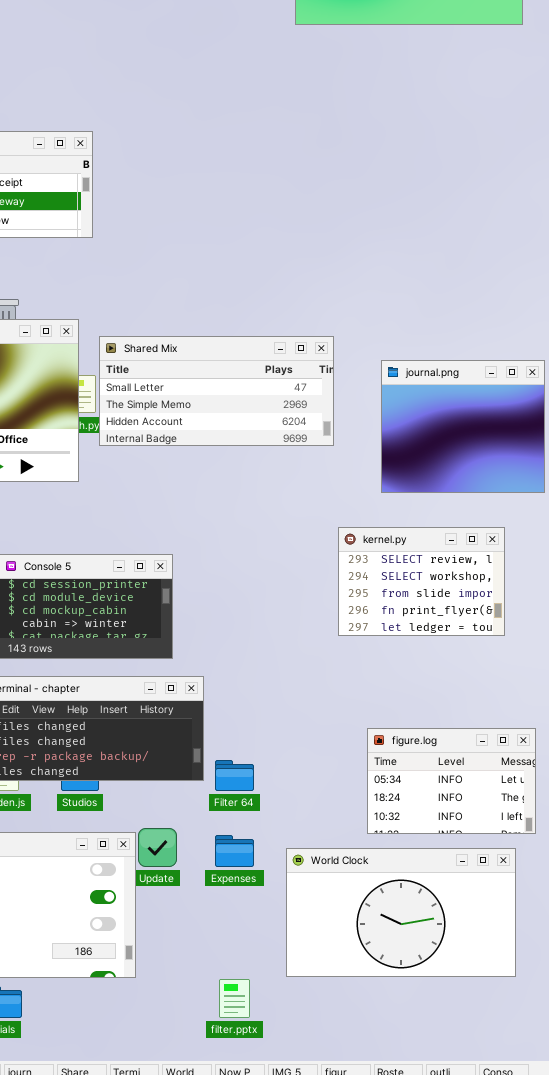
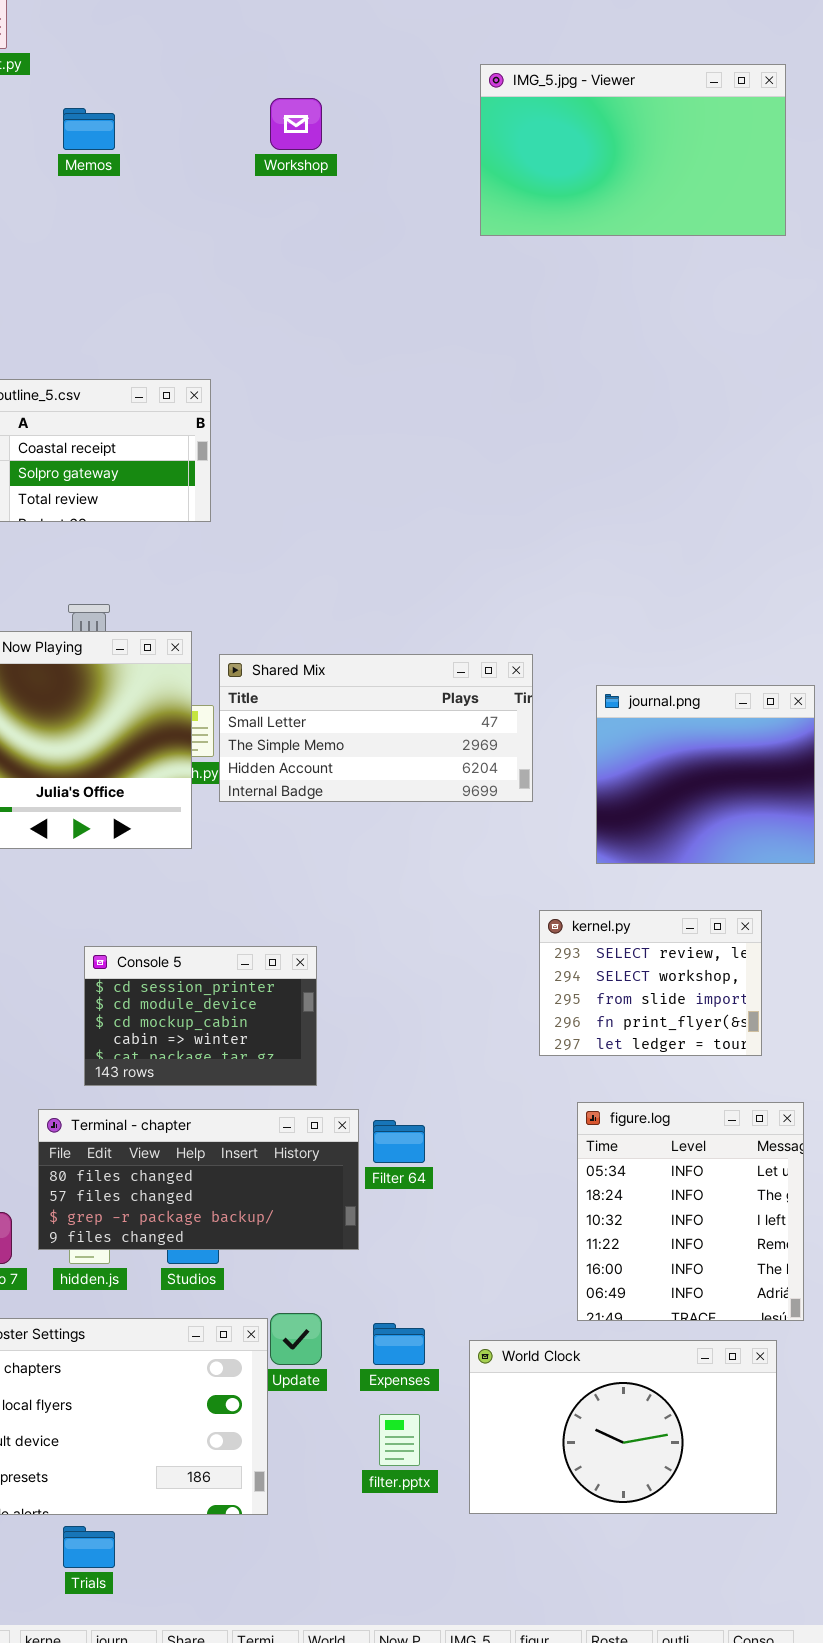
figure.log: [367,728,536,834] -> [577,1102,804,1321], resized
Filter 64: [215,760,254,791] -> [373,1120,425,1163], moved
filter.pptx: [219,979,250,1018] -> [379,1414,420,1466], moved

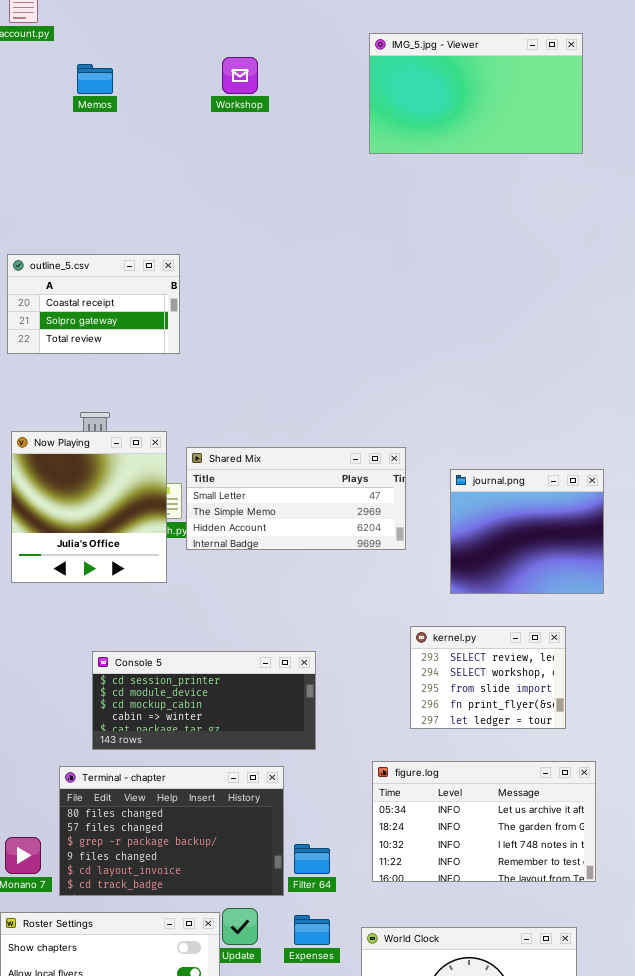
Console 5: [84,946,317,1086] -> [92,651,316,750], resized
figure.log: [577,1102,804,1321] -> [372,761,596,882], resized
Terminal - chapter: [38,1109,359,1250] -> [59,766,284,896], resized
Filter 64: [373,1120,425,1163] -> [294,844,330,874], moved

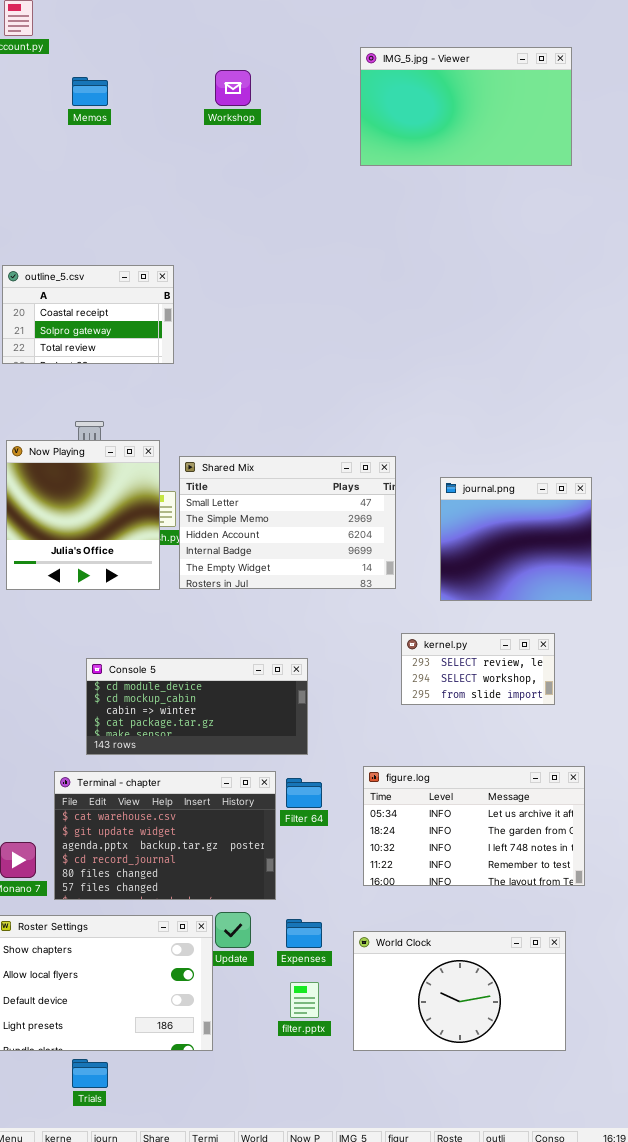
Shared Mix: [186,447,406,550] -> [179,456,396,589], resized
kernel.py: [410,626,566,729] -> [401,633,555,705], resized
Console 5: [92,651,316,750] -> [86,658,308,755], scrolled down 1 row
Terminal - chapter: [59,766,284,896] -> [54,771,276,900], scrolled up 4 rows
Filter 64: [294,844,330,874] -> [286,778,322,808], moved

